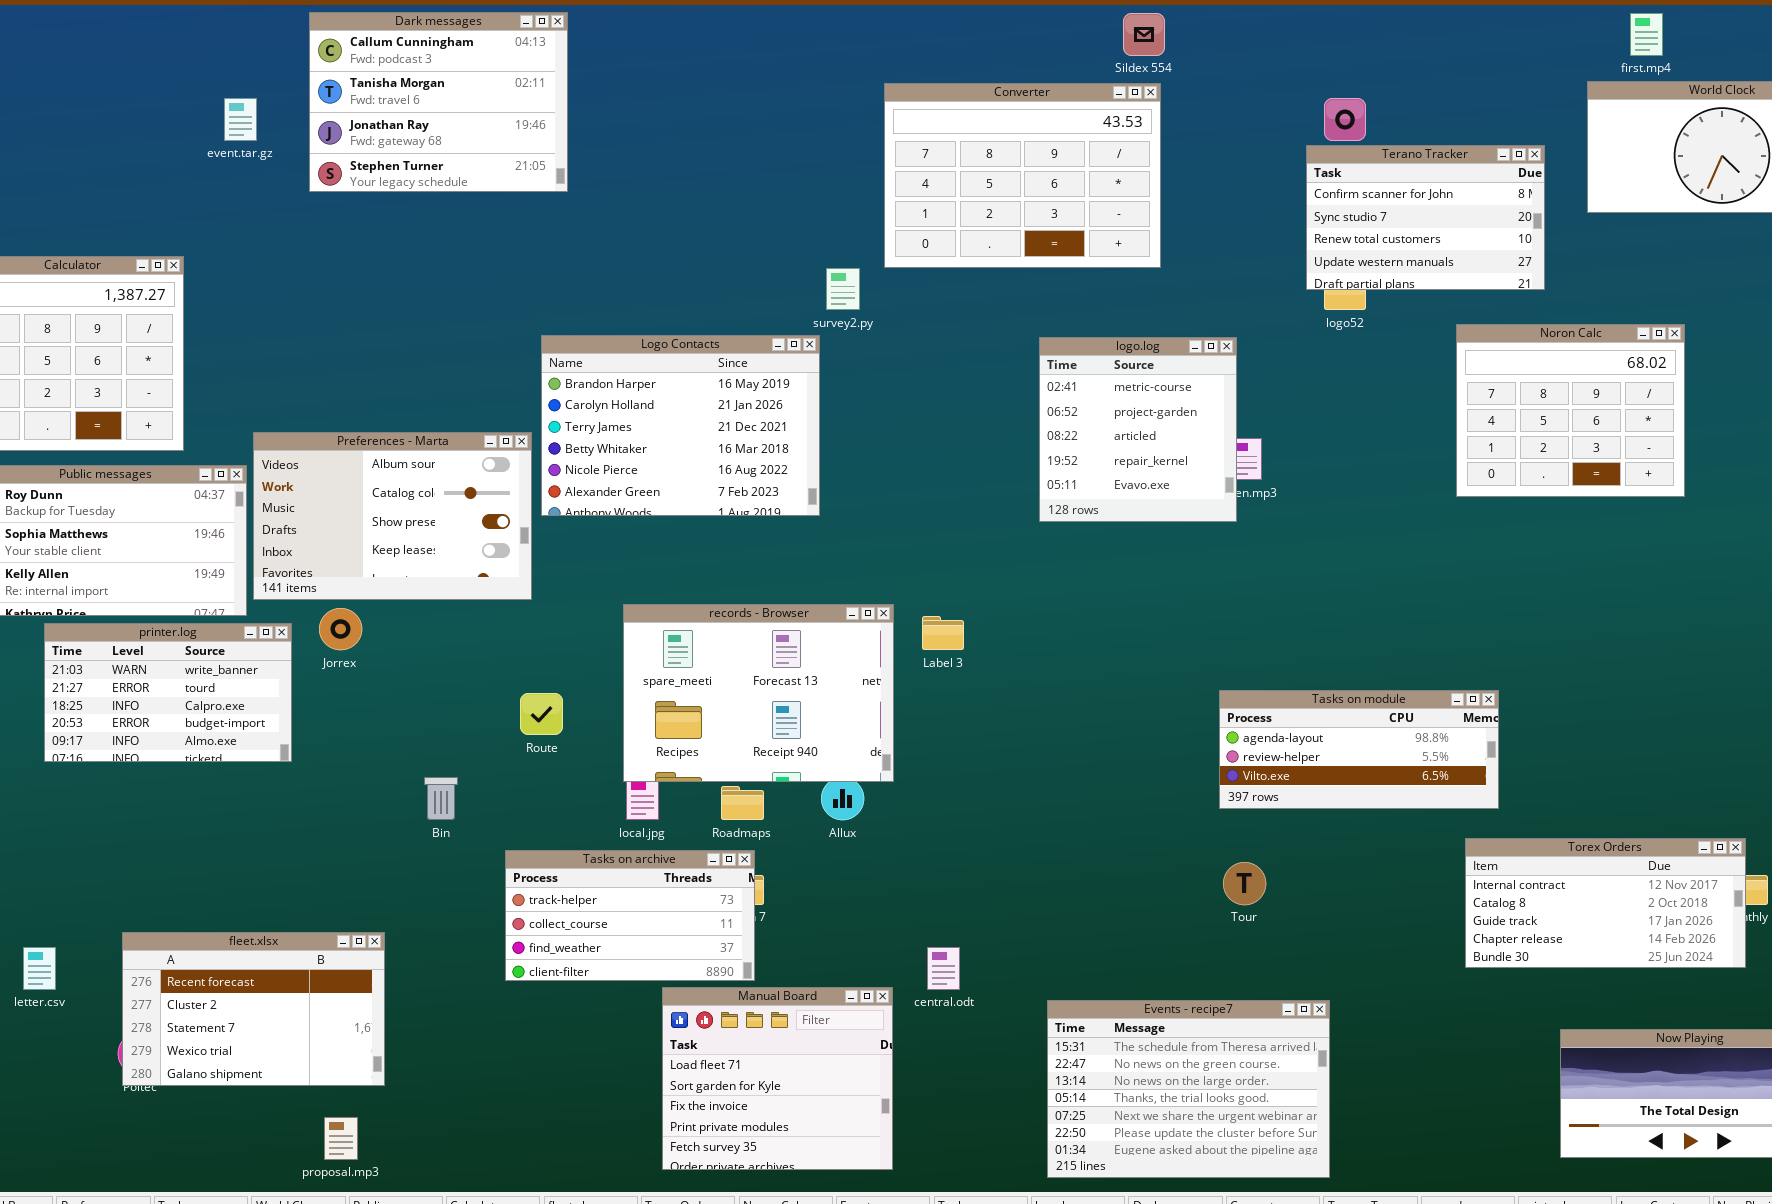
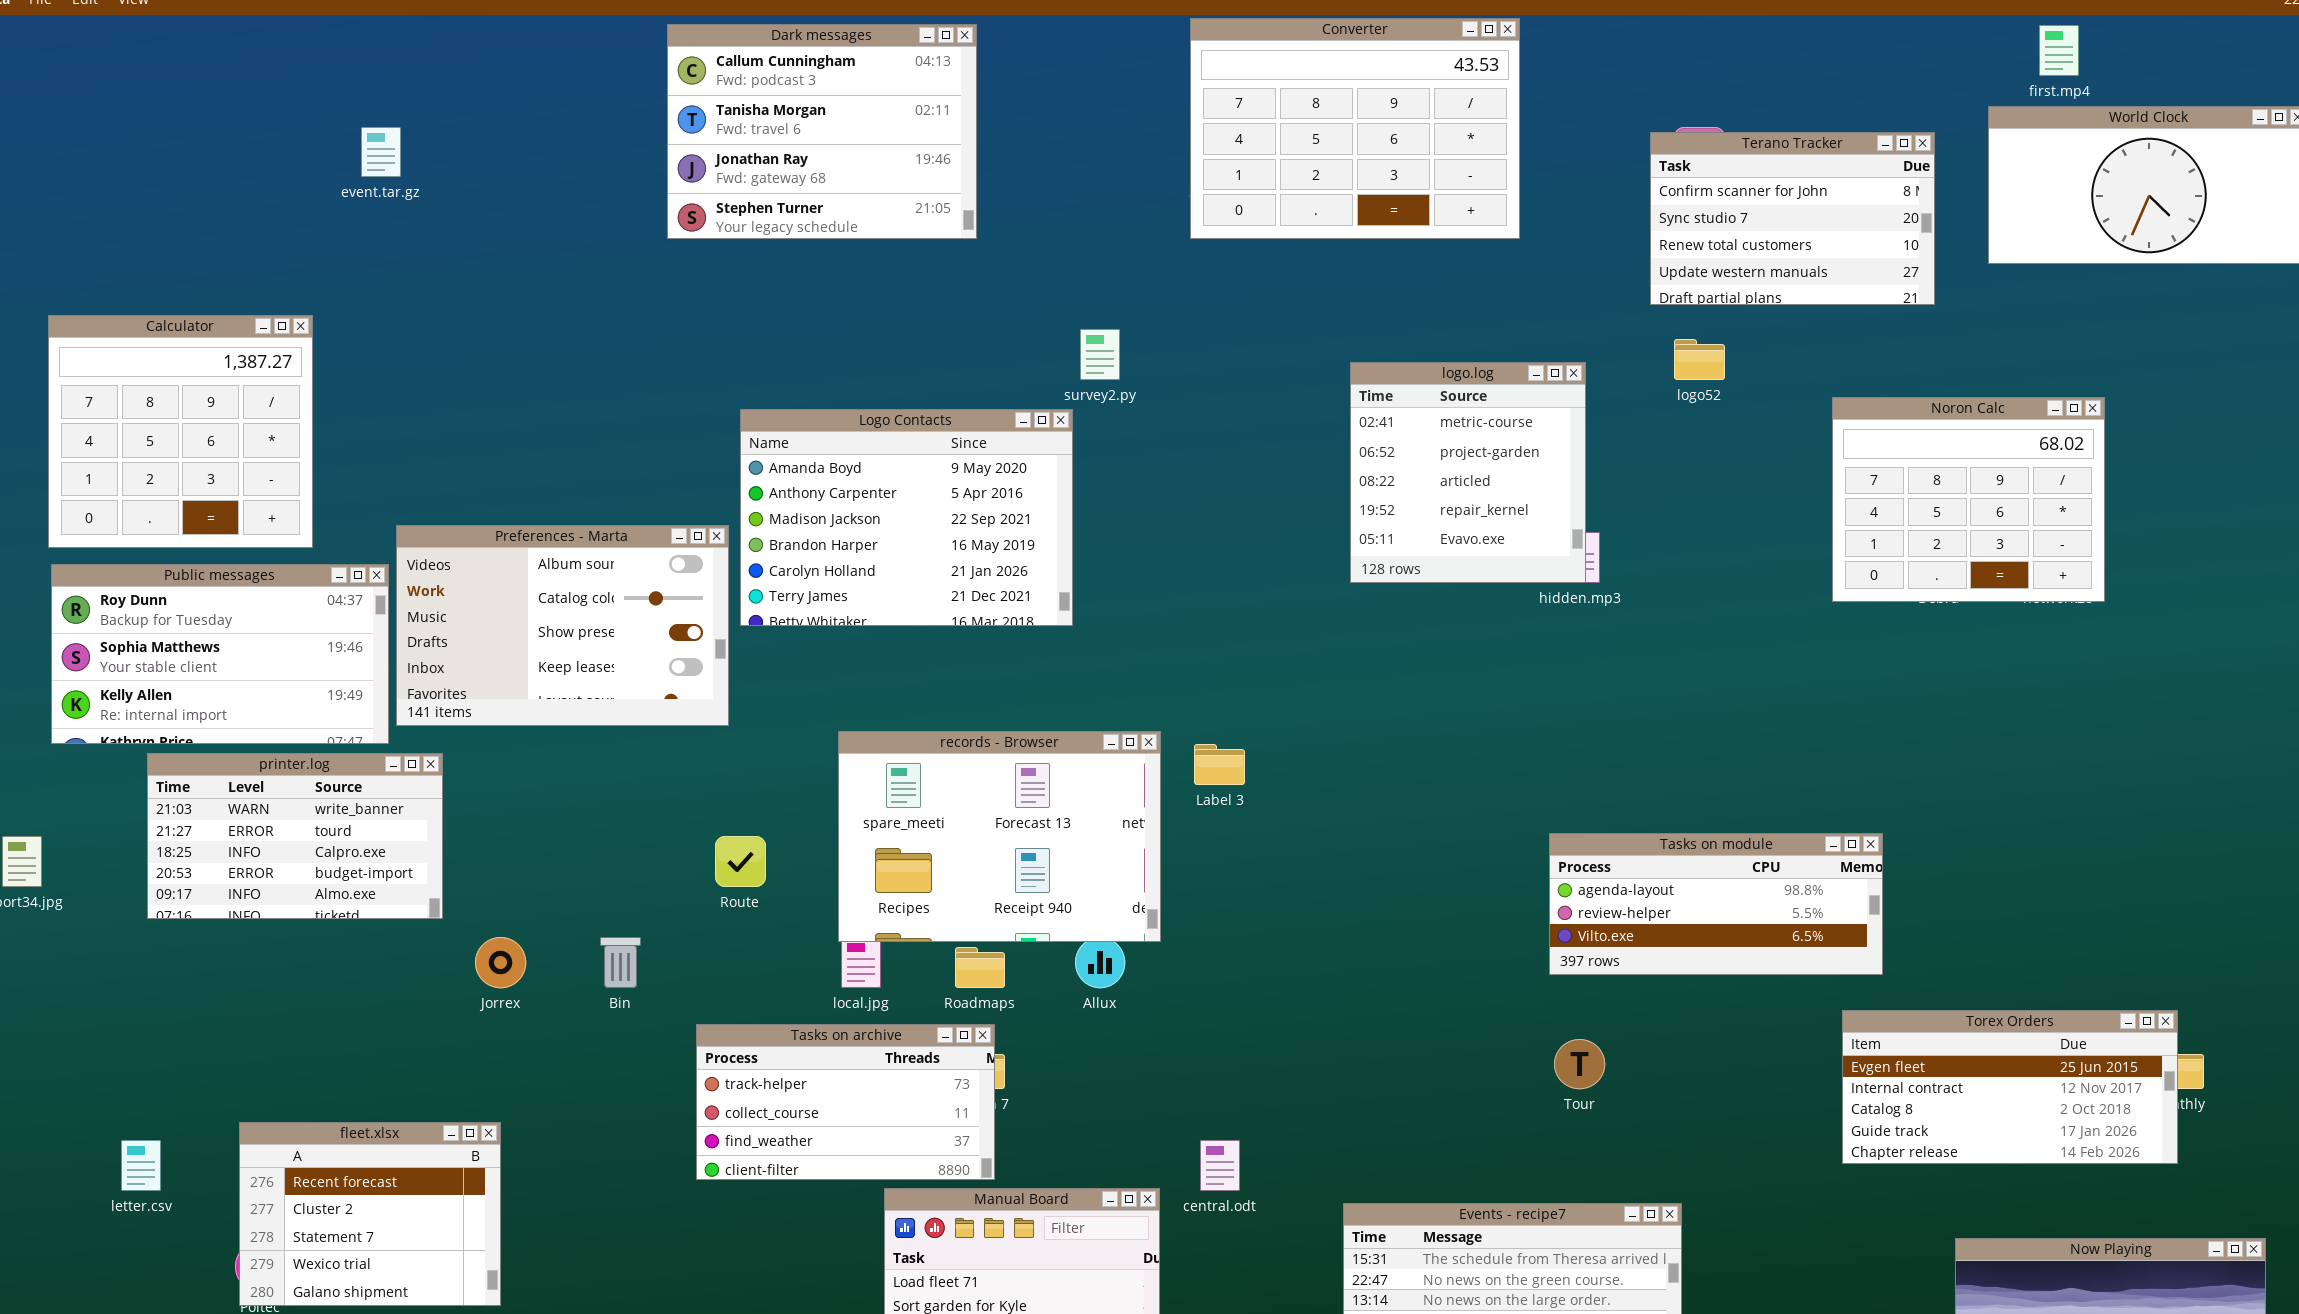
Dark messages: [309,12,568,192] -> [667,24,977,239], moved
Converter: [884,83,1161,268] -> [1190,18,1520,239], moved
Terano Tracker: [1306,145,1545,290] -> [1650,132,1935,305], moved
Logo Contacts: [541,335,820,516] -> [740,409,1073,626], scrolled up 3 rows
logo.log: [1039,337,1237,522] -> [1350,362,1586,583], moved
Jorrex: [319,608,362,650] -> [475,937,526,988], moved
Torex Orders: [1465,838,1746,968] -> [1842,1010,2178,1164], scrolled up 1 row
fleet.xlsx: [122,932,385,1086] -> [239,1122,501,1306], resized

